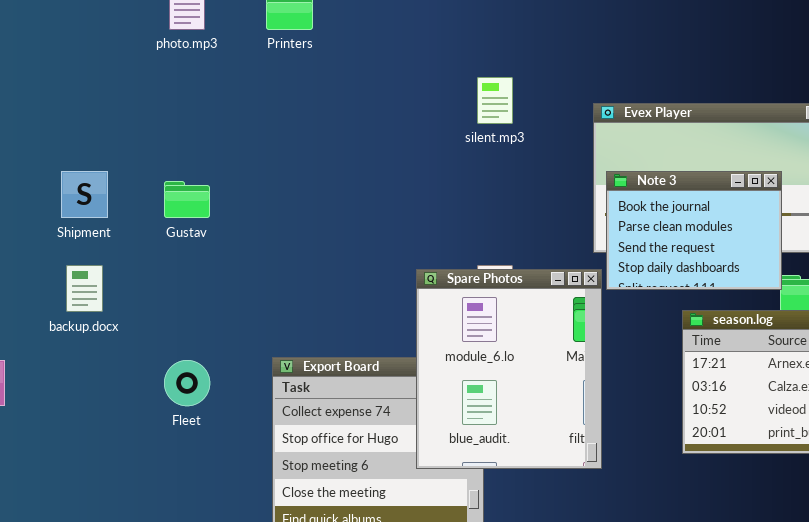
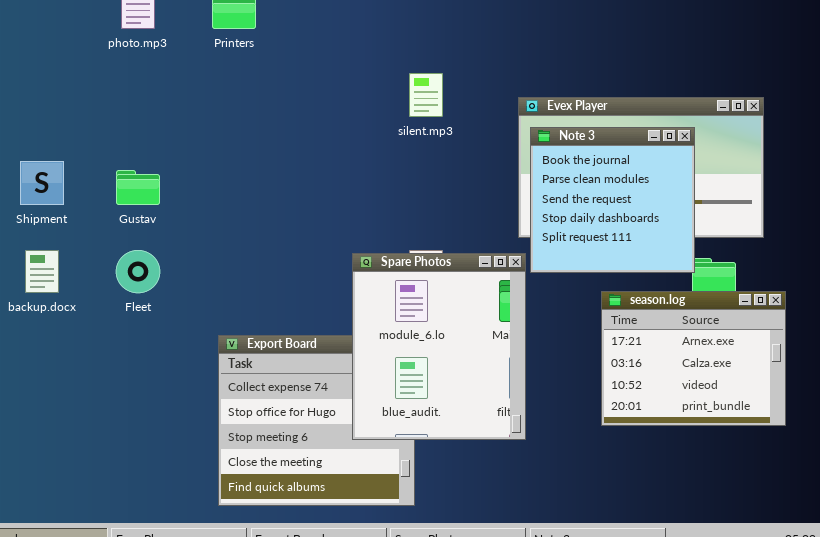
Note 3: [606,171,782,290] -> [530,127,695,273], resized
Fleet: [164,360,210,406] -> [116,250,160,293], moved

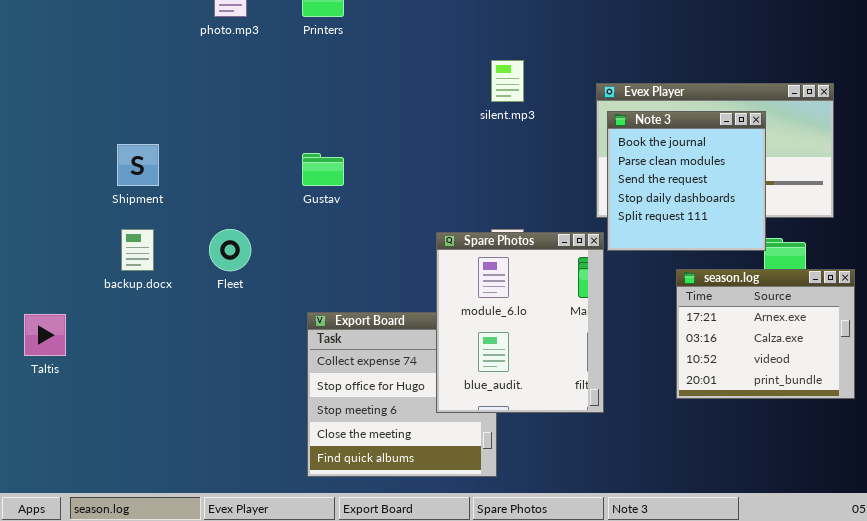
Gustav: [116,170,160,205] -> [302,153,344,186], moved

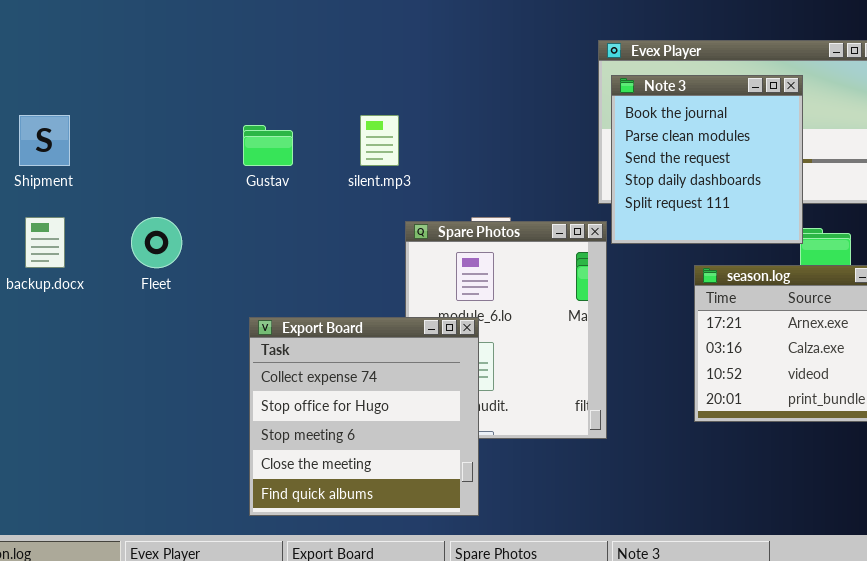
silent.mp3: [491,60,524,102] -> [360,115,399,166], moved
Export Board: [307,312,497,477] -> [249,317,479,516], raised

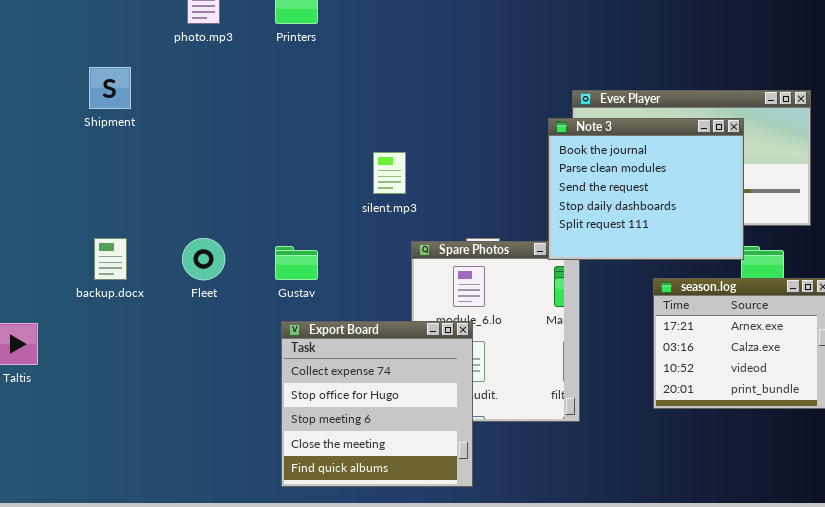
Note 3: [611,75,803,244] -> [548,118,744,260], resized
Shipment: [19,115,70,166] -> [89,67,131,109], moved
Gustav: [243,125,293,166] -> [275,246,318,280], moved

